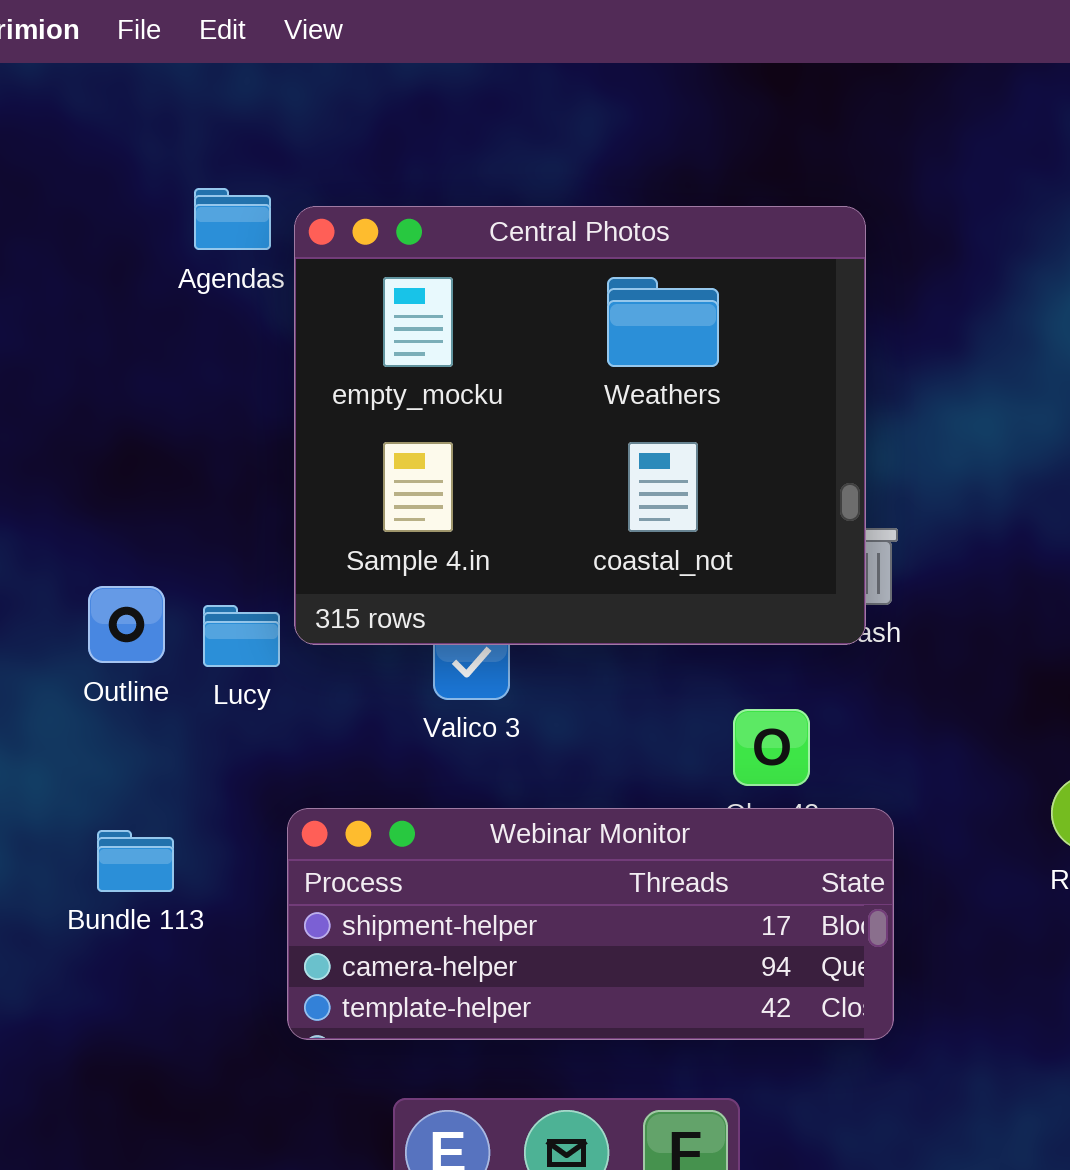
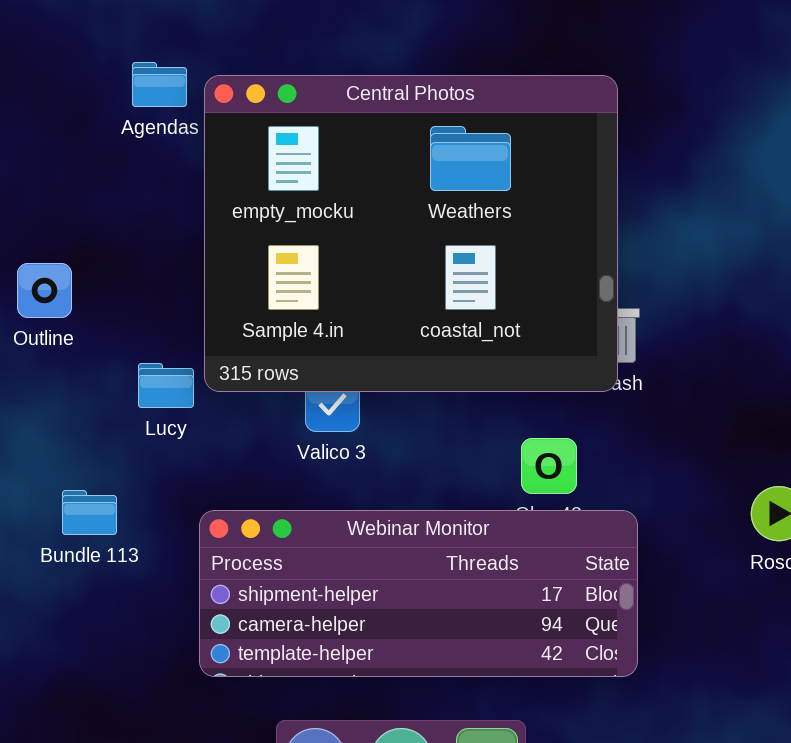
Outline: [88,586,165,663] -> [17,263,72,318], moved
Bundle 113: [97,830,174,892] -> [62,490,117,535], moved

